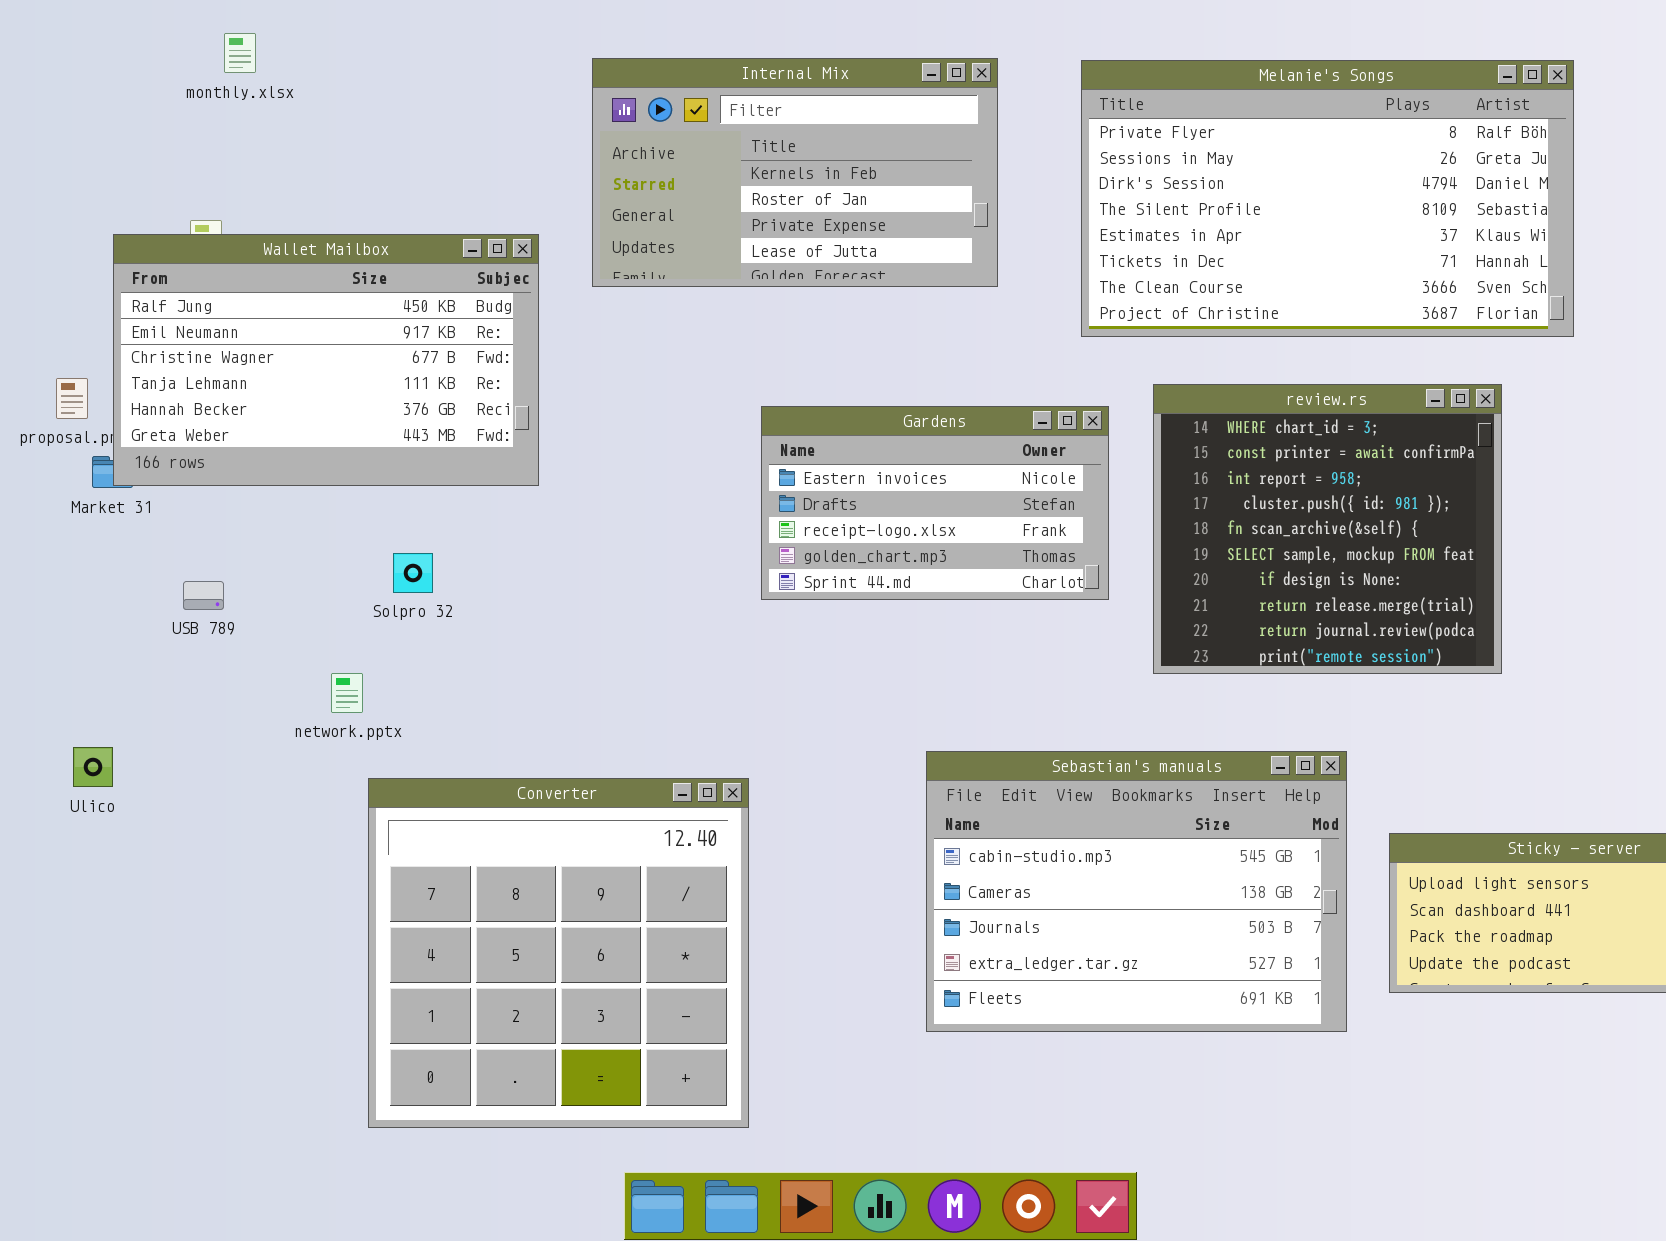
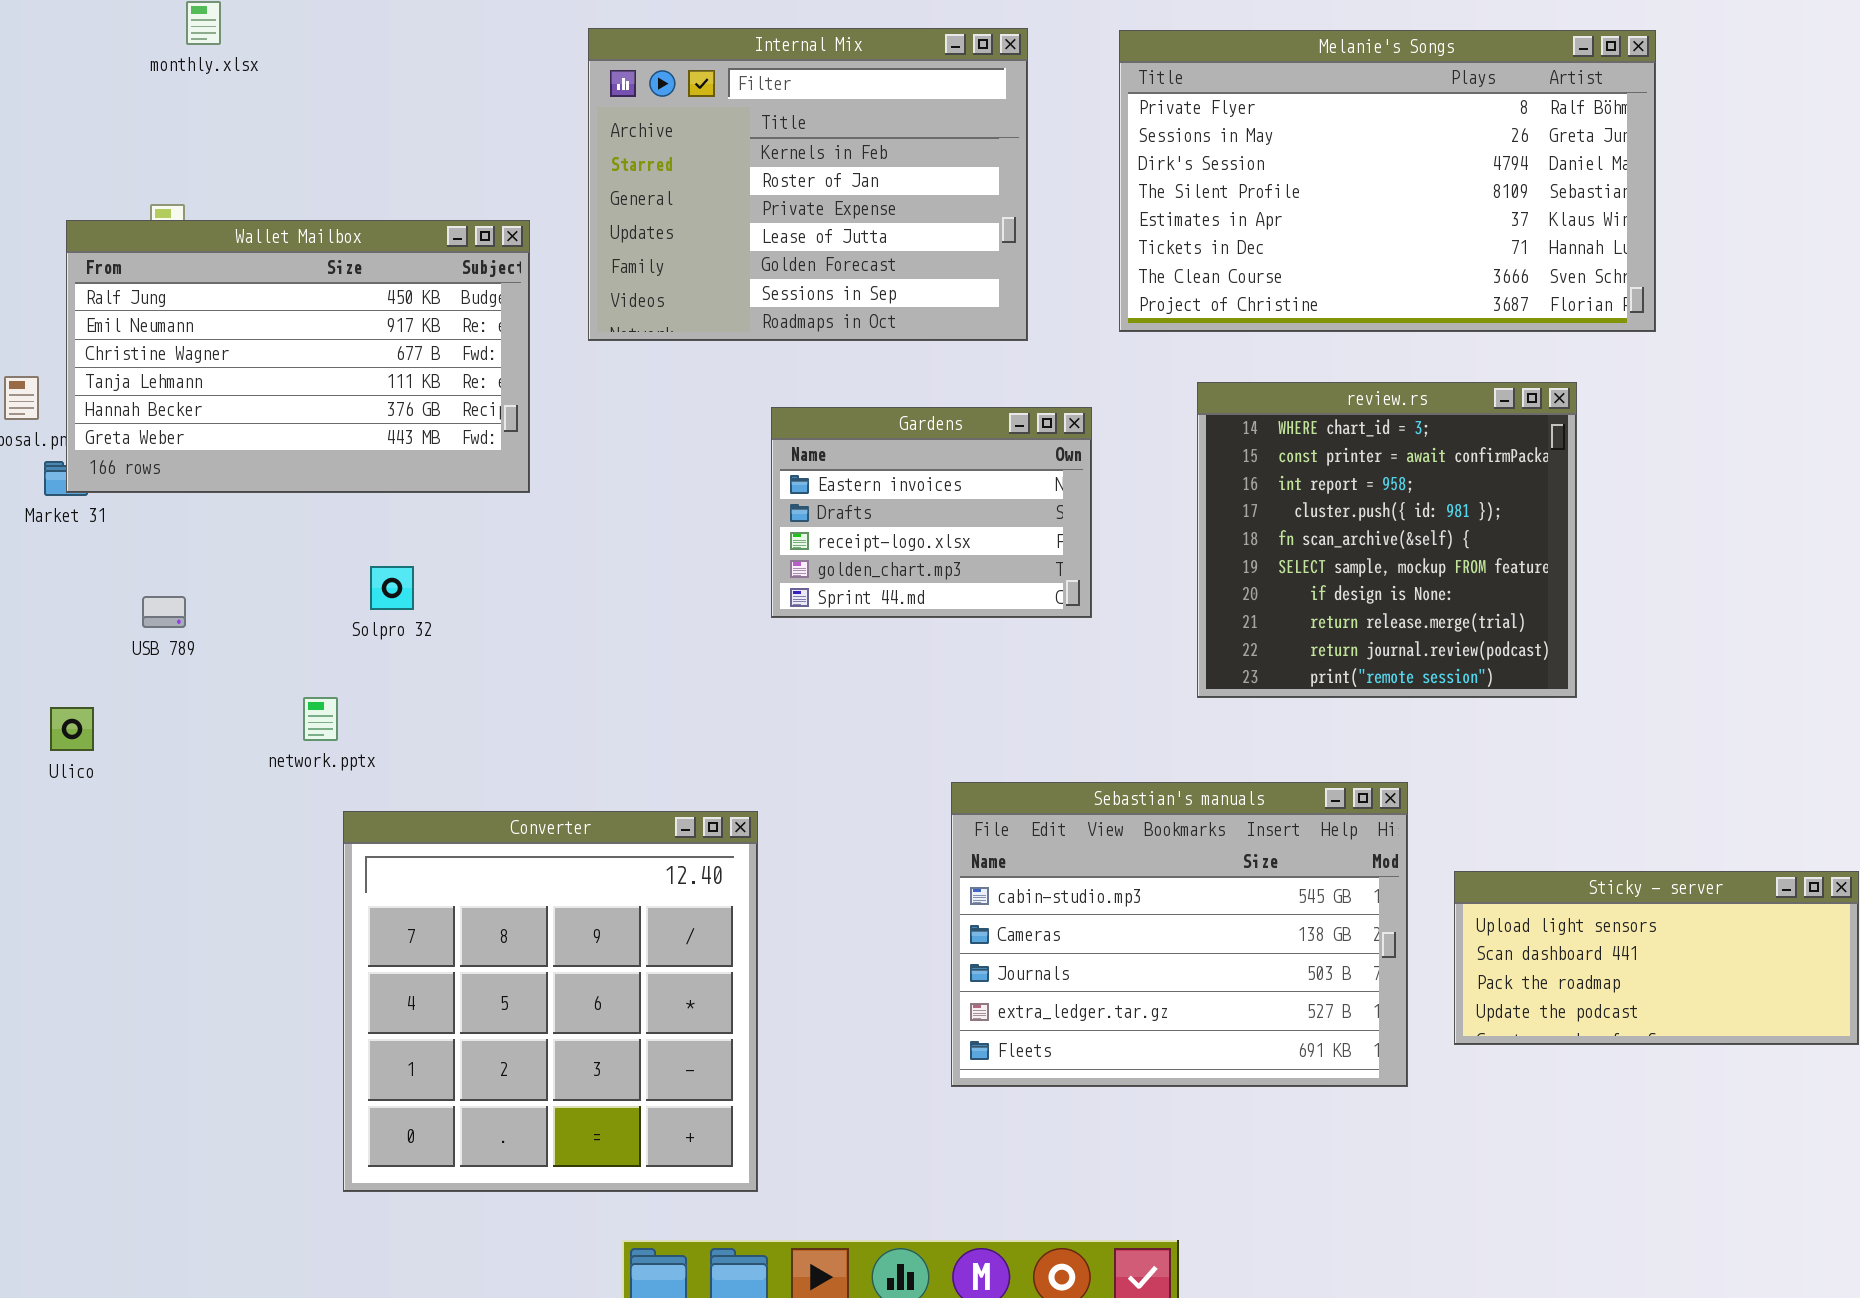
Internal Mix: [592,58,998,287] -> [588,28,1028,341], resized
Gardens: [761,406,1109,600] -> [771,407,1092,618], resized
Ulico: [73,747,113,787] -> [50,707,94,751], moved

